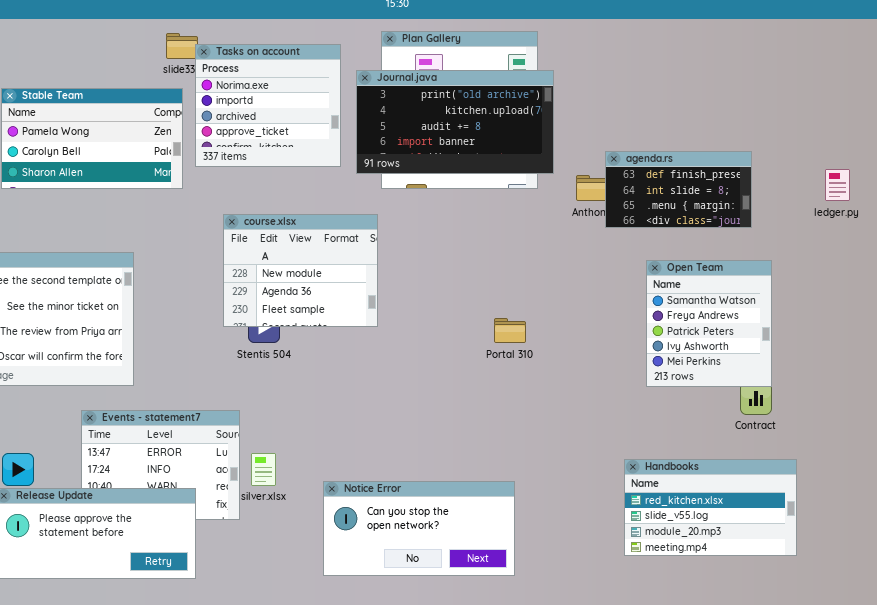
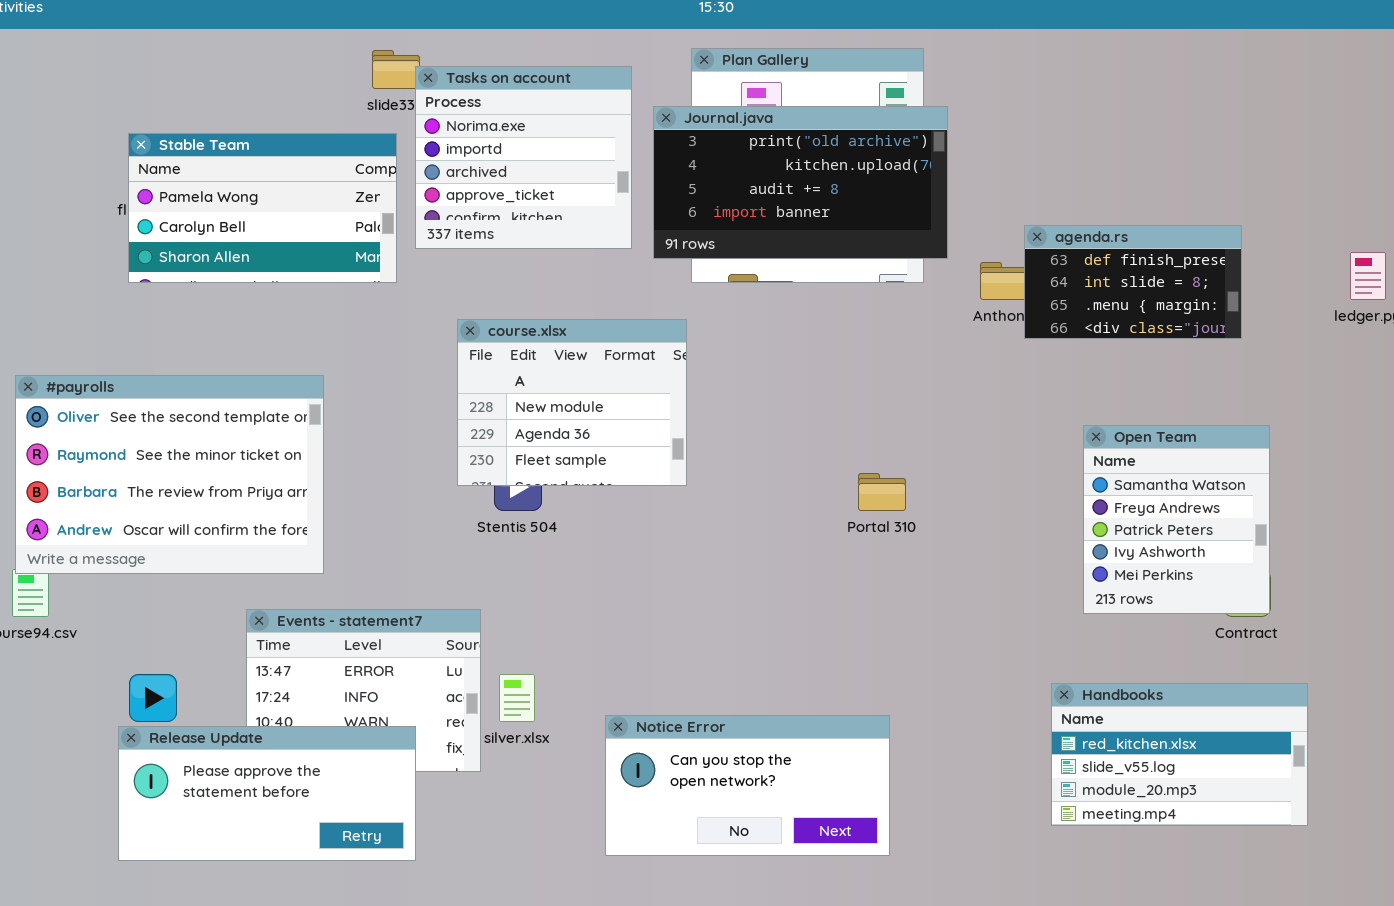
Open Team: [646,260,772,387] -> [1083,425,1270,614], moved

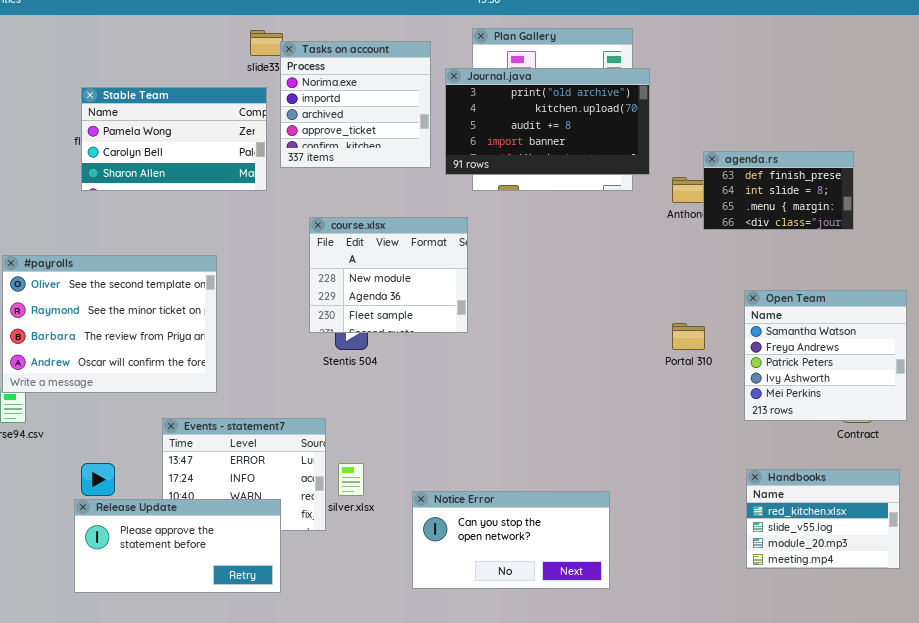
Open Team: [1083,425,1270,614] -> [744,290,907,421], resized
Portal 310: [858,473,906,511] -> [672,323,705,350], moved
Handbooks: [1051,683,1308,826] -> [746,469,900,569], resized

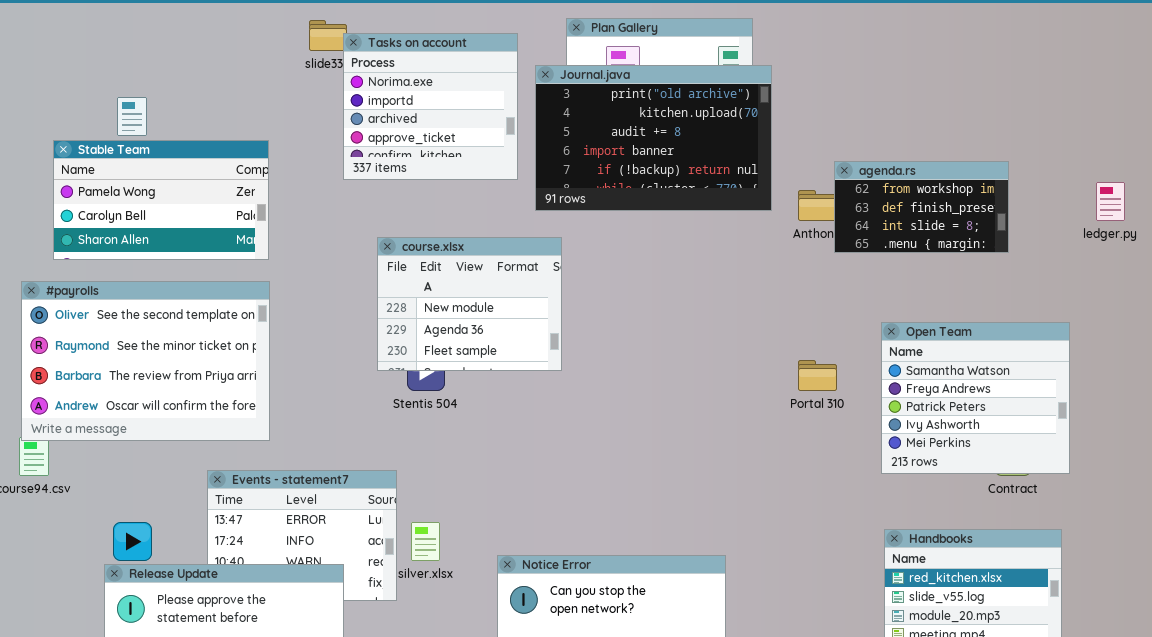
Journal.java: [445,68,650,175] -> [535,65,772,211], resized
Stable Team: [81,87,267,191] -> [53,140,269,260], moved
agenda.rs: [703,151,854,230] -> [834,161,1009,253], scrolled up 1 row

